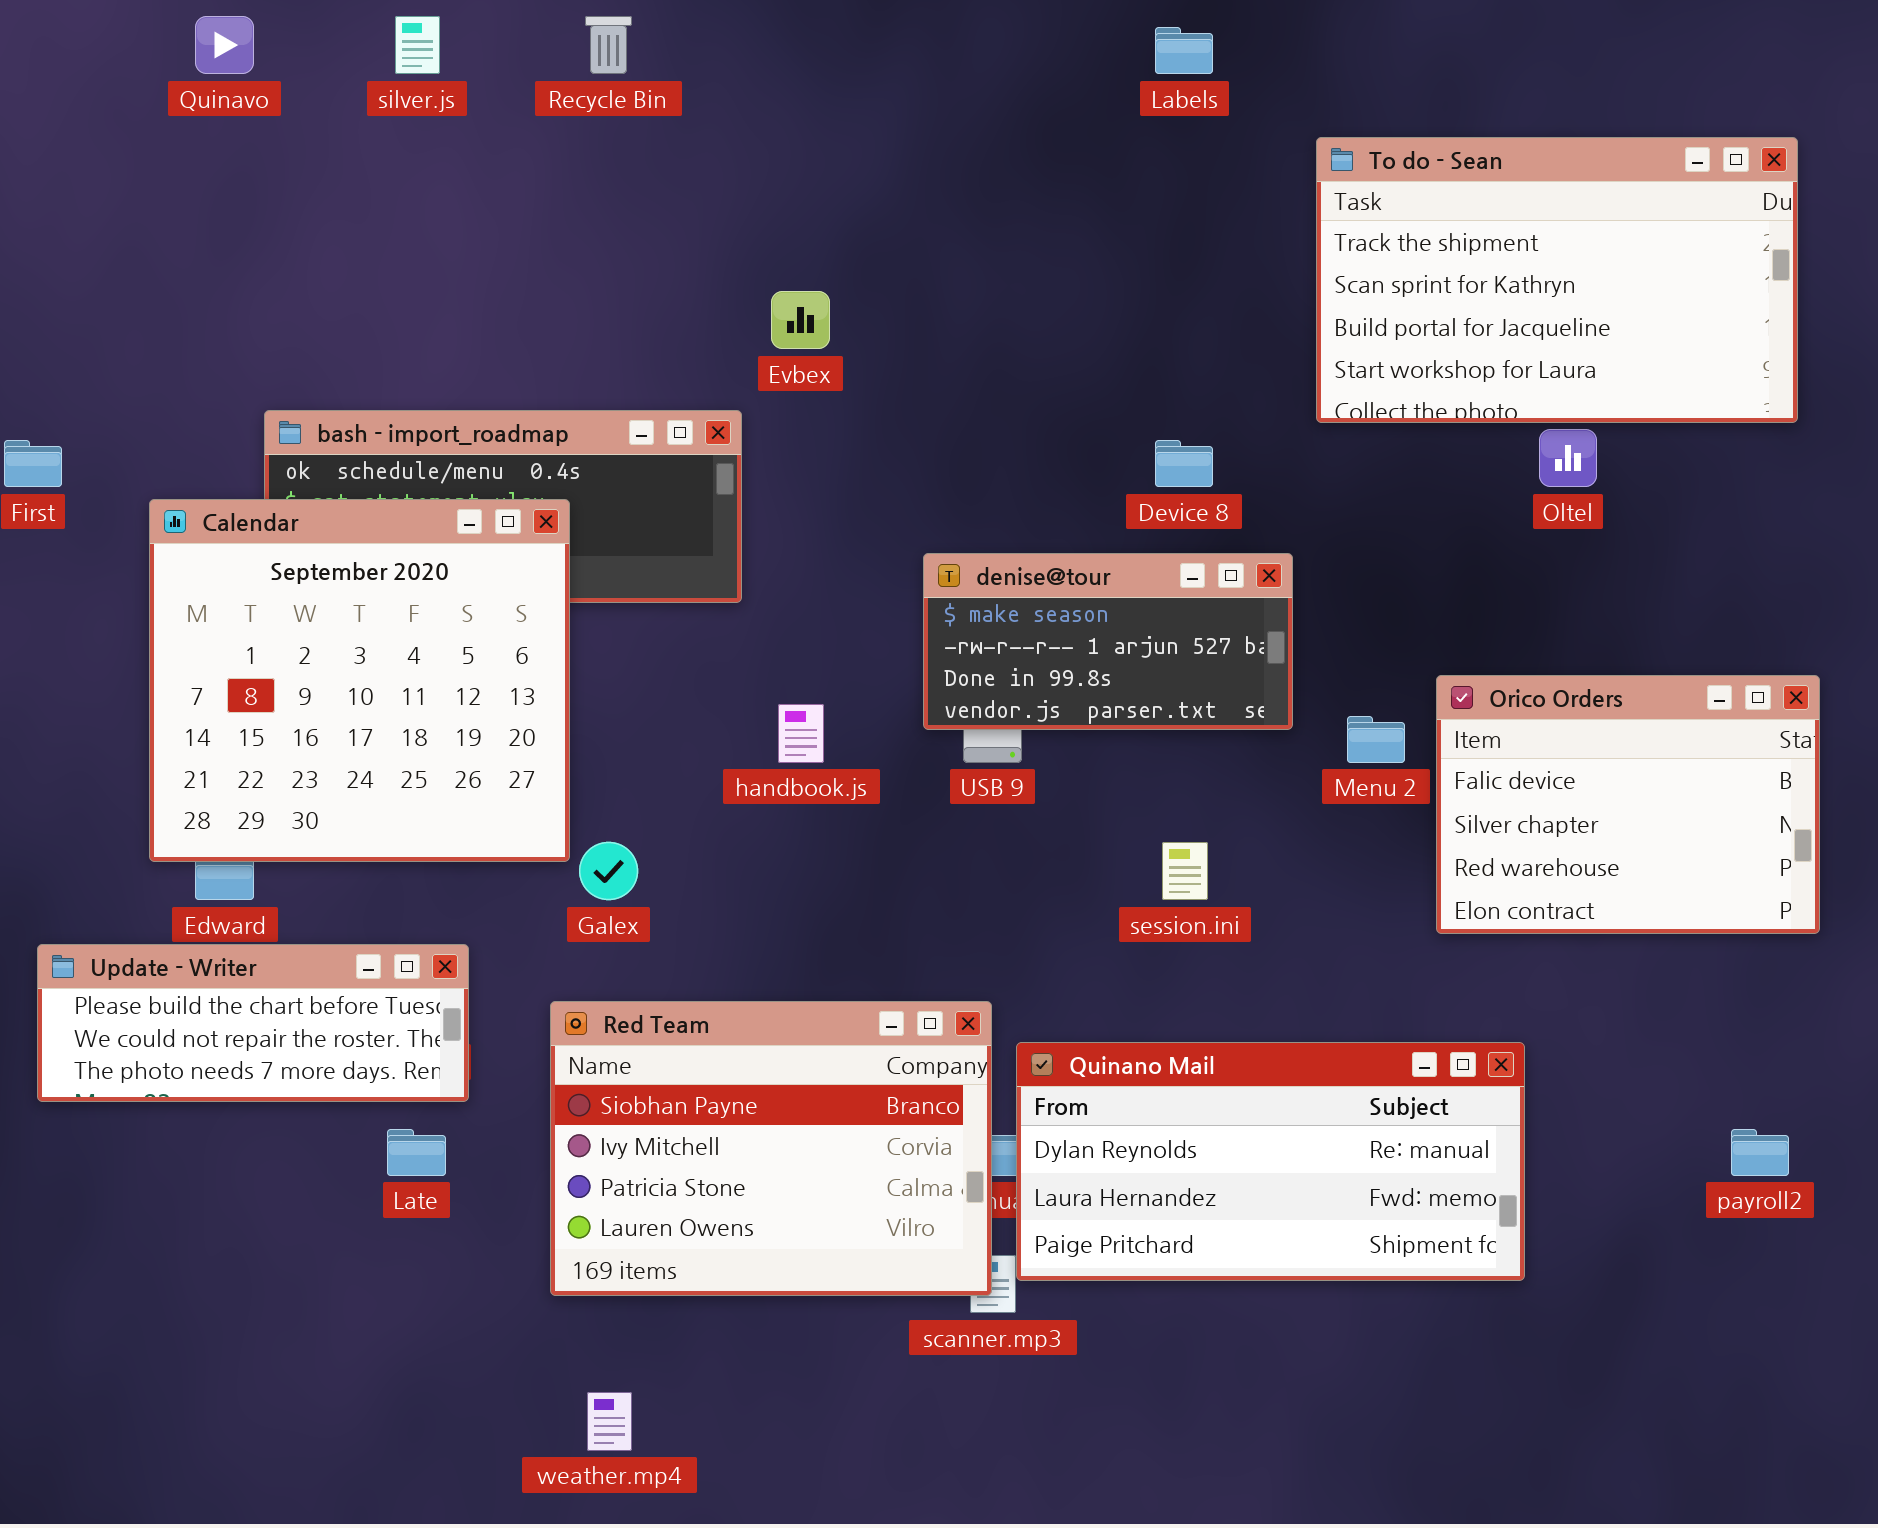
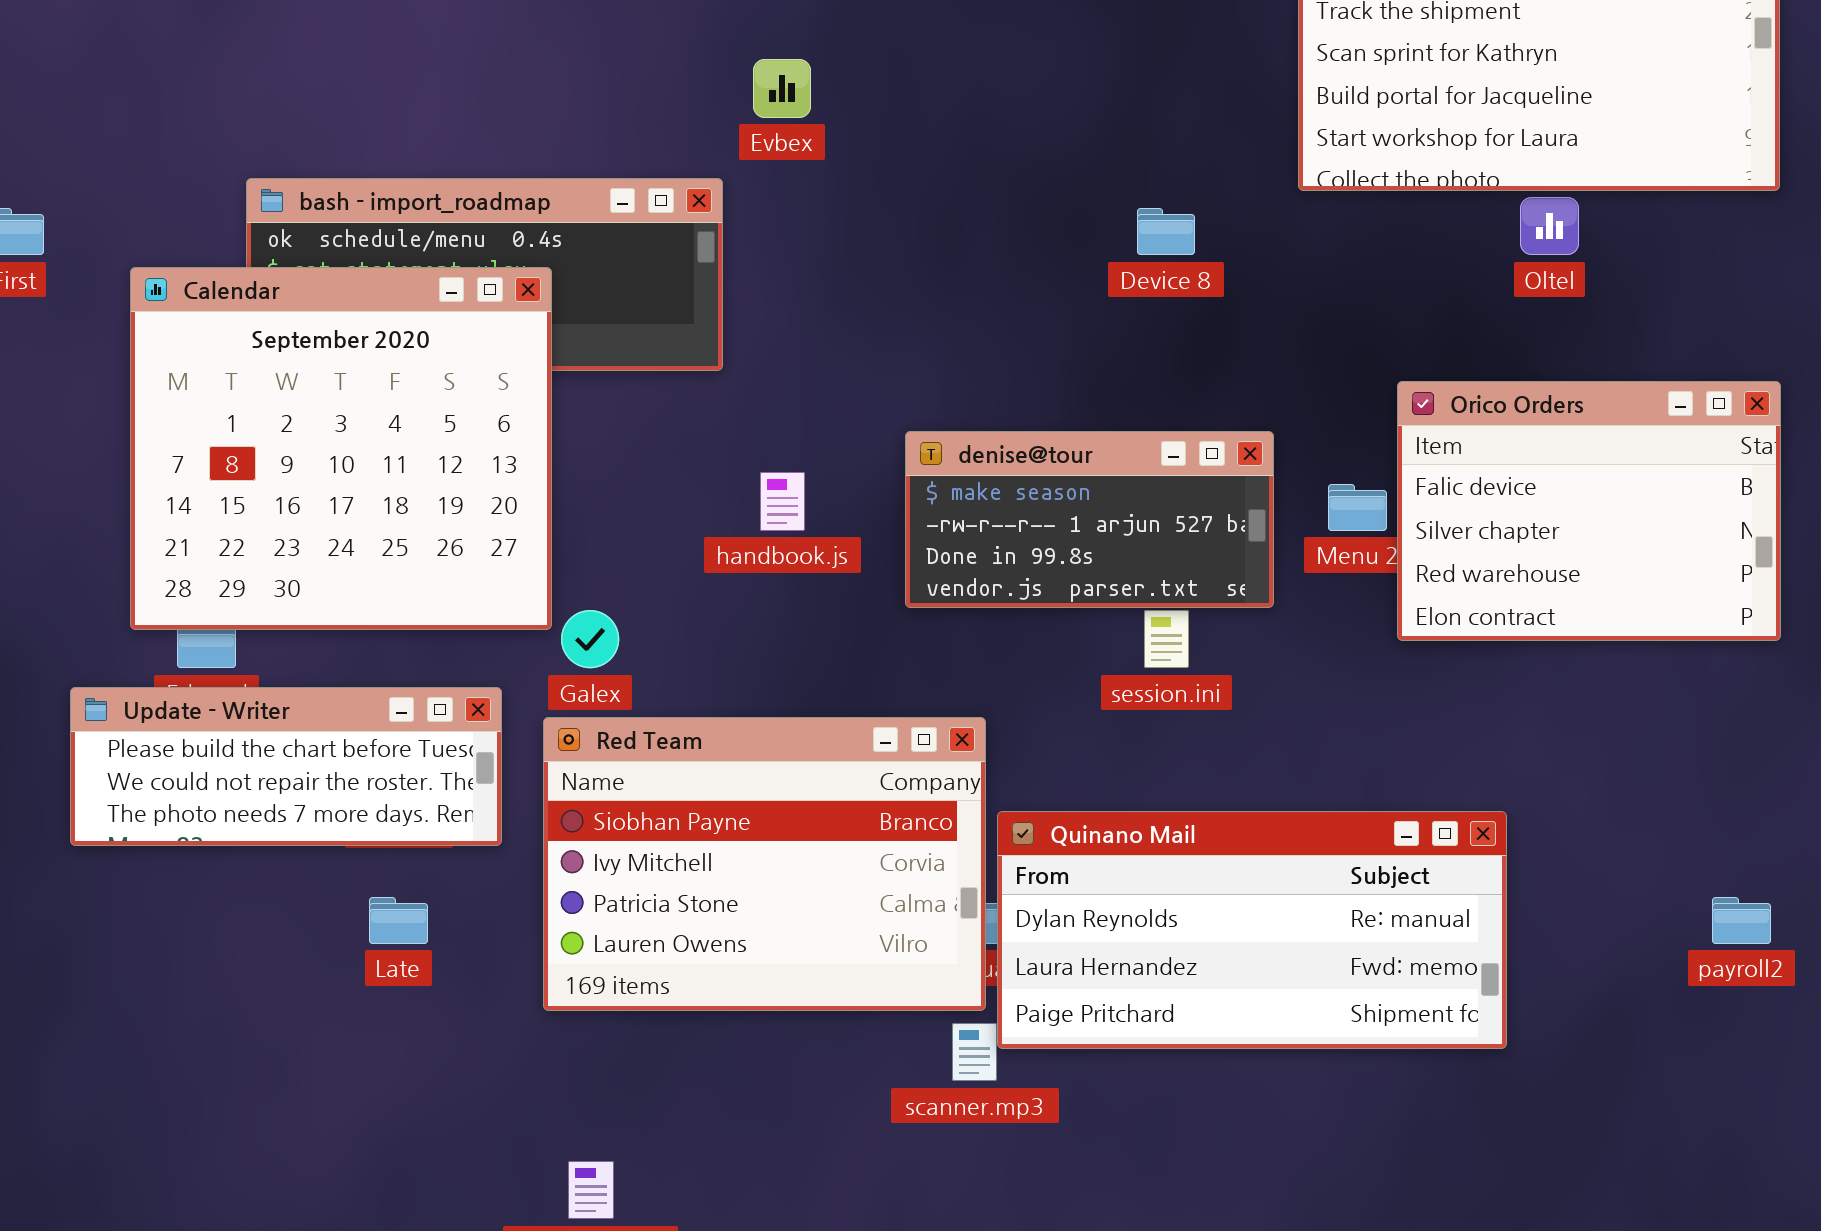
denise@tour: [923,553,1293,730] -> [905,431,1274,608], moved
Orico Orders: [1436,675,1820,934] -> [1397,381,1781,641], moved
Update - Writer: [37,944,469,1102] -> [70,687,502,846], moved
Red Team: [550,1001,992,1296] -> [543,717,986,1011], moved

